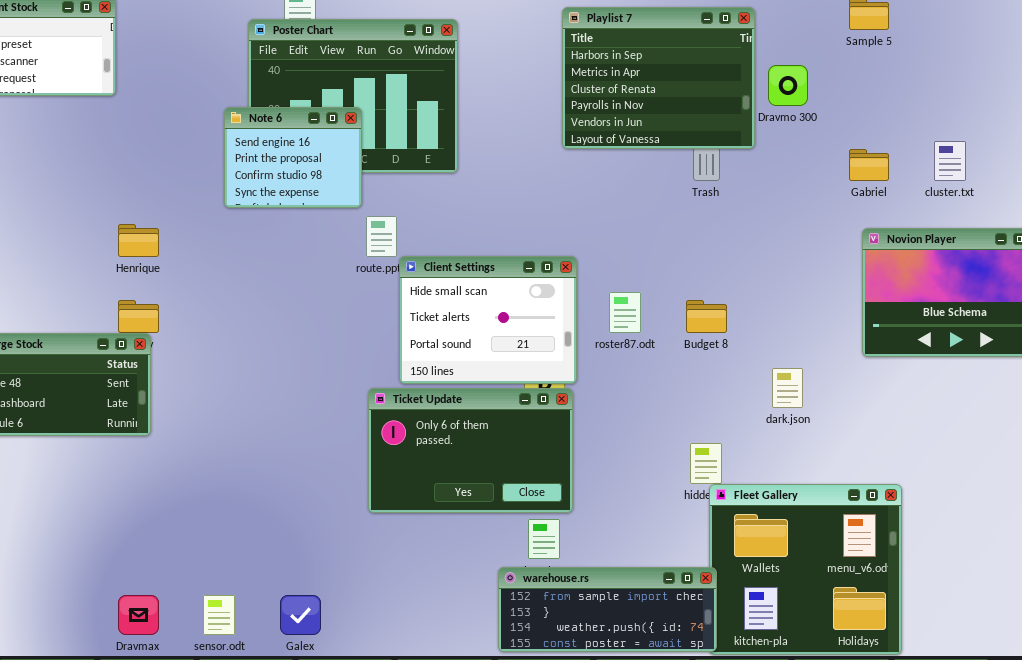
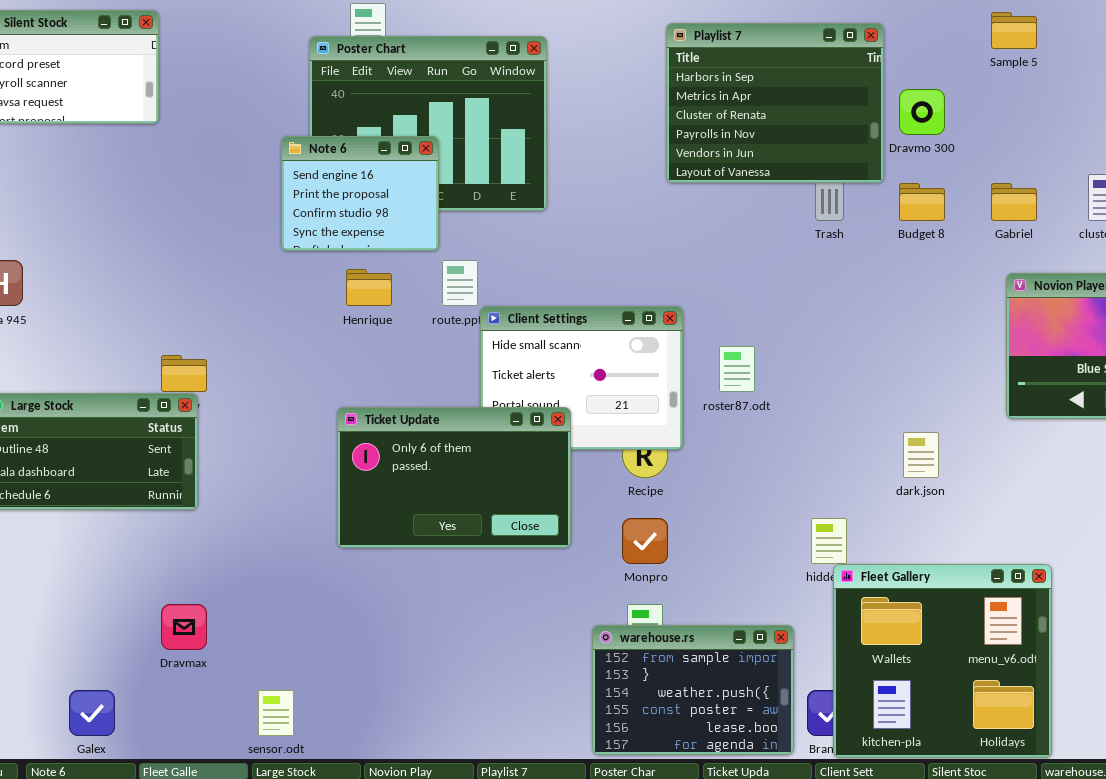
Henrique: [118,224,159,257] -> [346,269,392,306], moved
Budget 8: [686,300,727,333] -> [899,183,945,221], moved
Ticket Update: [368,388,573,513] -> [337,407,571,548], moved
warehouse.rs: [498,567,717,652] -> [592,625,794,755], resized
Dravmax: [118,595,159,635] -> [161,604,207,650], moved
Galex: [280,595,321,635] -> [69,690,115,736], moved

